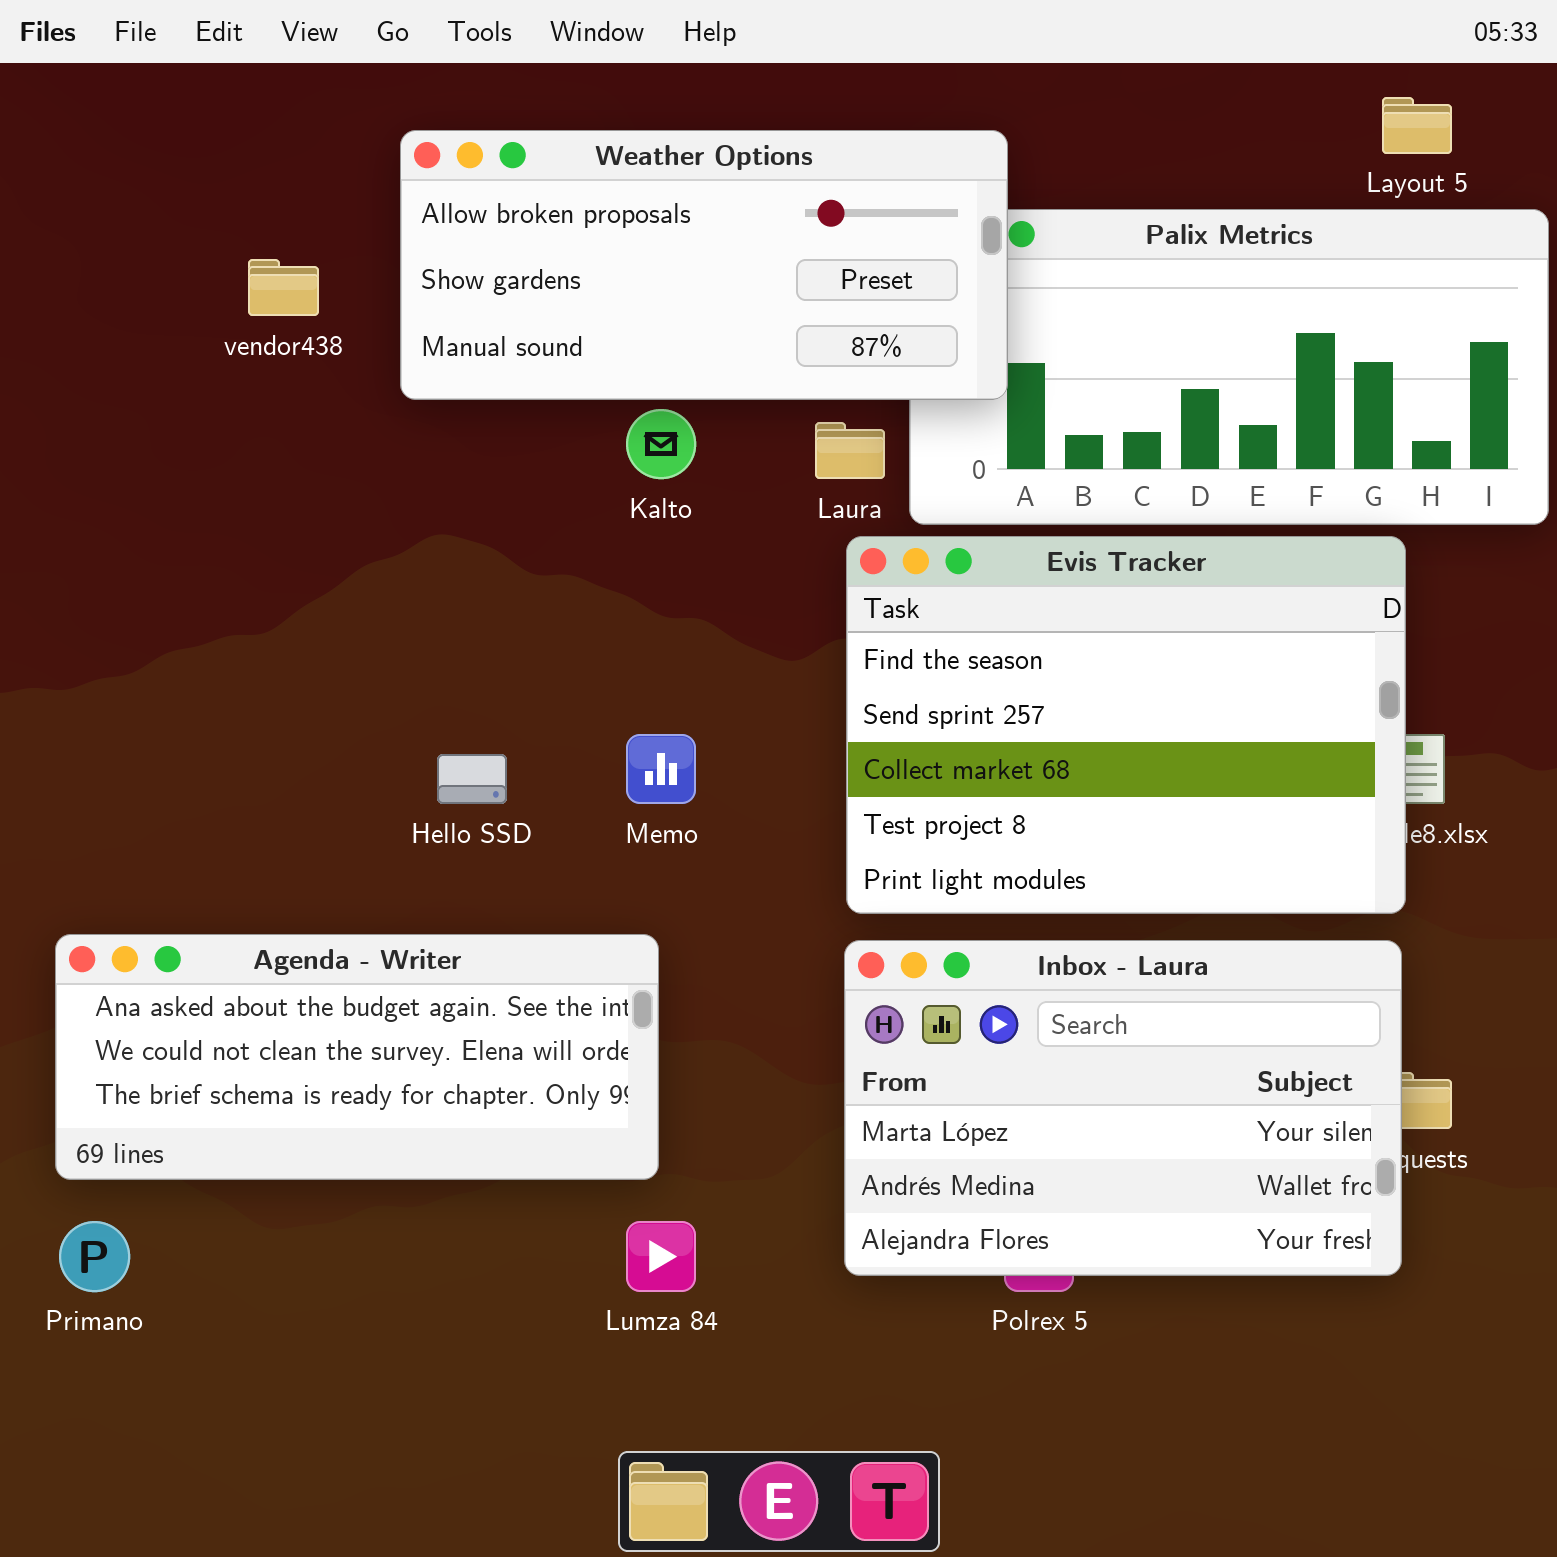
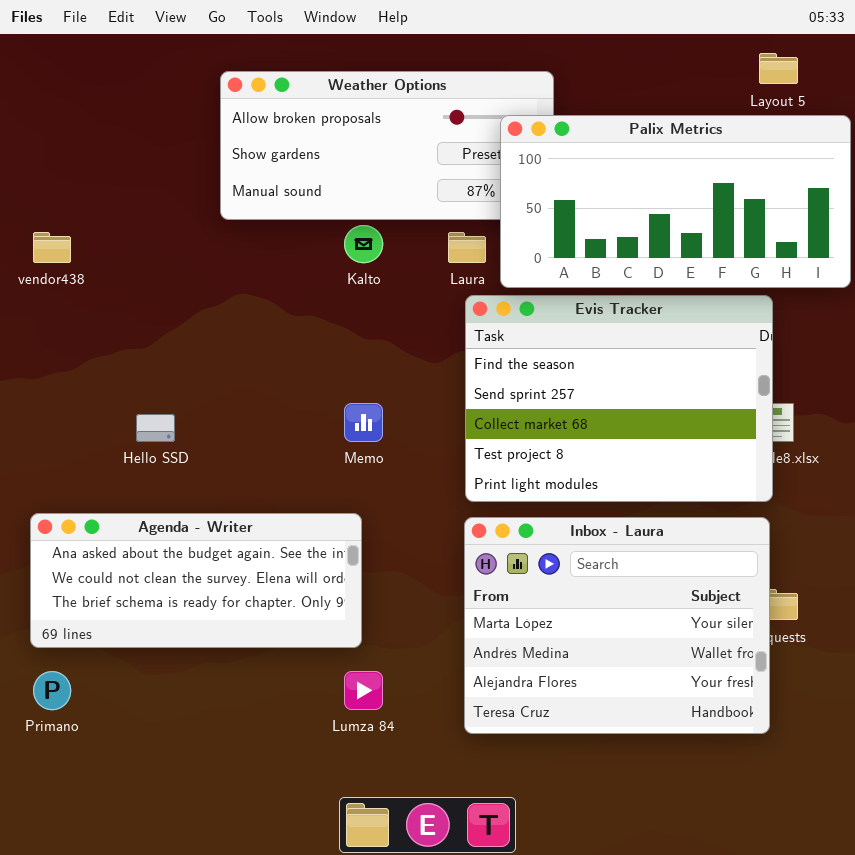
Palix Metrics: [909,209,1549,525] -> [500,115,851,288], raised
vendor438: [248,259,319,316] -> [33,232,71,263], moved
Hello SSD: [437,754,507,804] -> [136,414,175,442], moved
Inbox - Laura: [844,940,1402,1276] -> [464,517,770,734], resized

